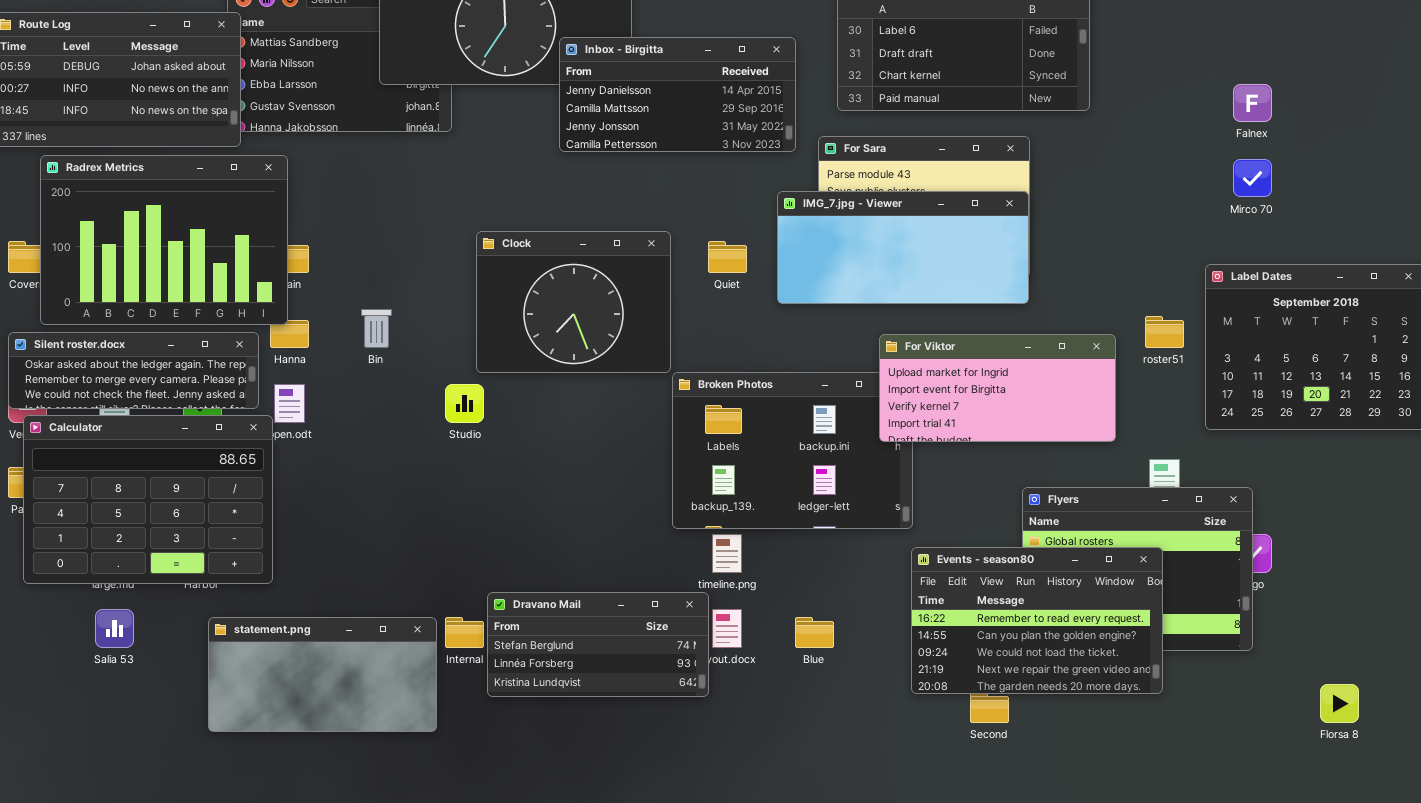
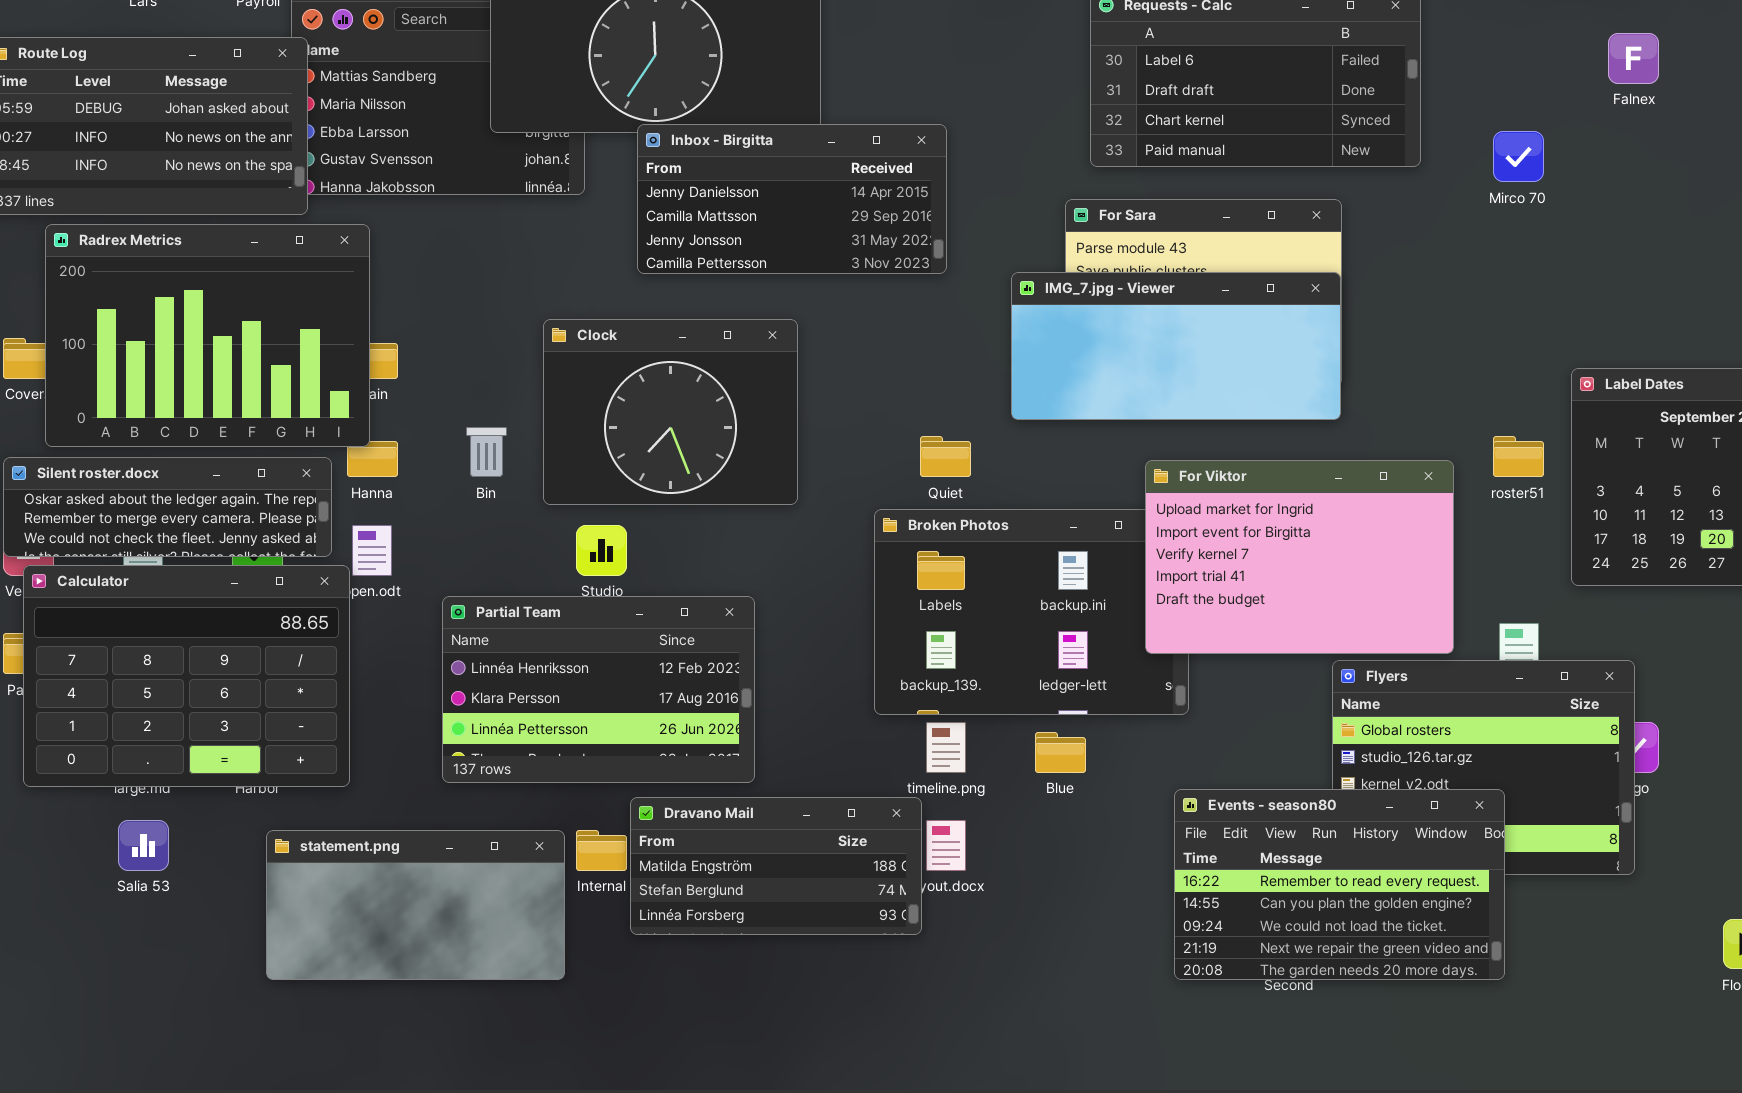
Inbox - Birgitta: [559,37,796,152] -> [637,124,947,274], moved
Falnex: [1233,84,1272,122] -> [1608,33,1659,84], moved
Mirco 70: [1233,159,1272,197] -> [1493,131,1544,182], moved
Clock: [476,231,671,373] -> [543,319,798,505], moved
Quiet: [708,241,747,273] -> [920,436,971,477], moved
For Viktor: [879,334,1116,442] -> [1145,460,1454,654], resized
Partial Team: none -> [442,596,755,783], opened
Events - season80: [911,547,1163,694] -> [1174,789,1505,980], moved
Dravano Mail: [487,592,709,697] -> [630,797,922,935], scrolled up 1 row
Blue: [795,617,834,648] -> [1035,732,1086,773], moved

